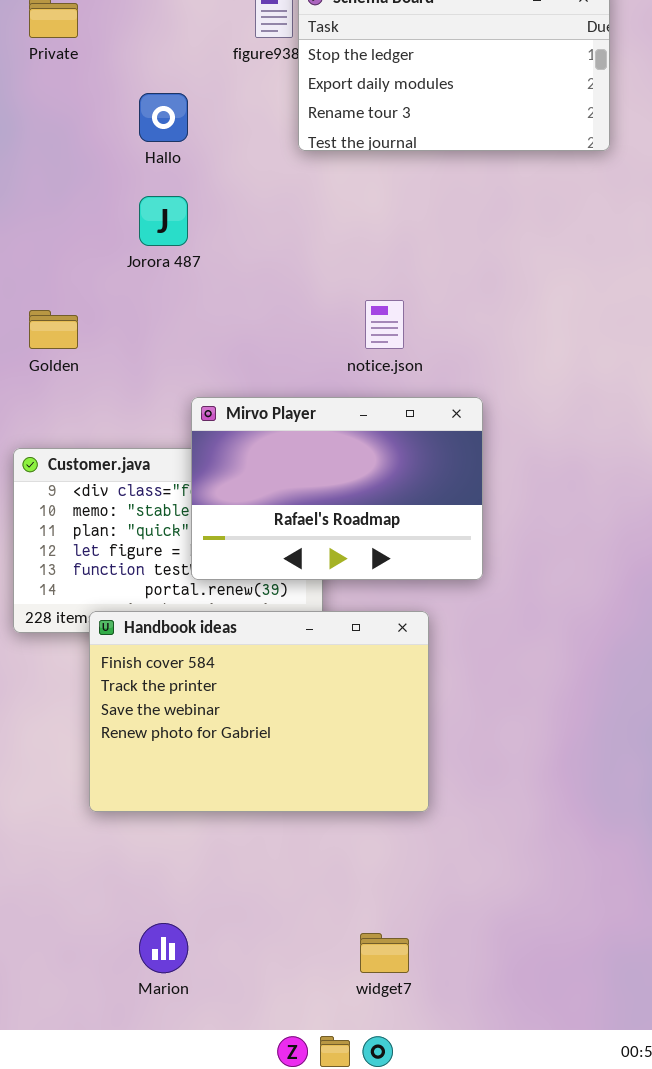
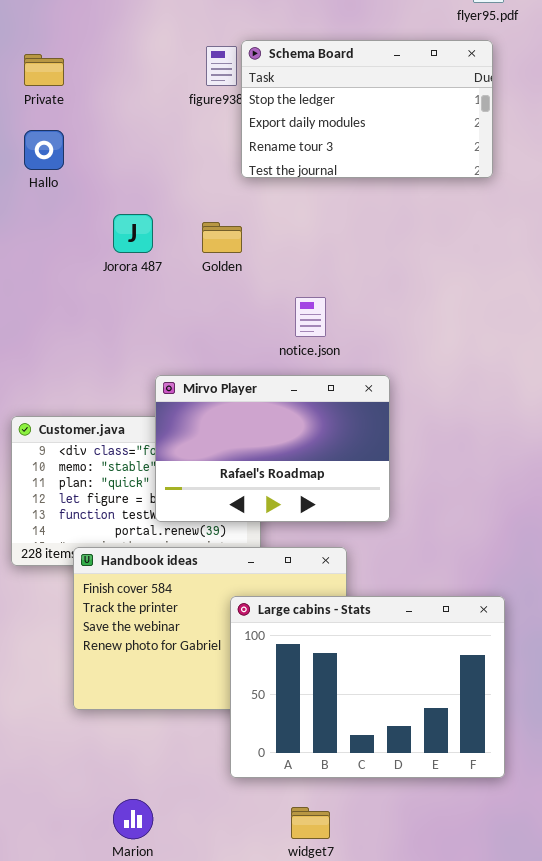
Hallo: [139,93,188,142] -> [24,130,64,170], moved
Golden: [29,310,78,349] -> [202,222,242,253], moved
Large cabins - Stats: none -> [230,596,505,778], opened

